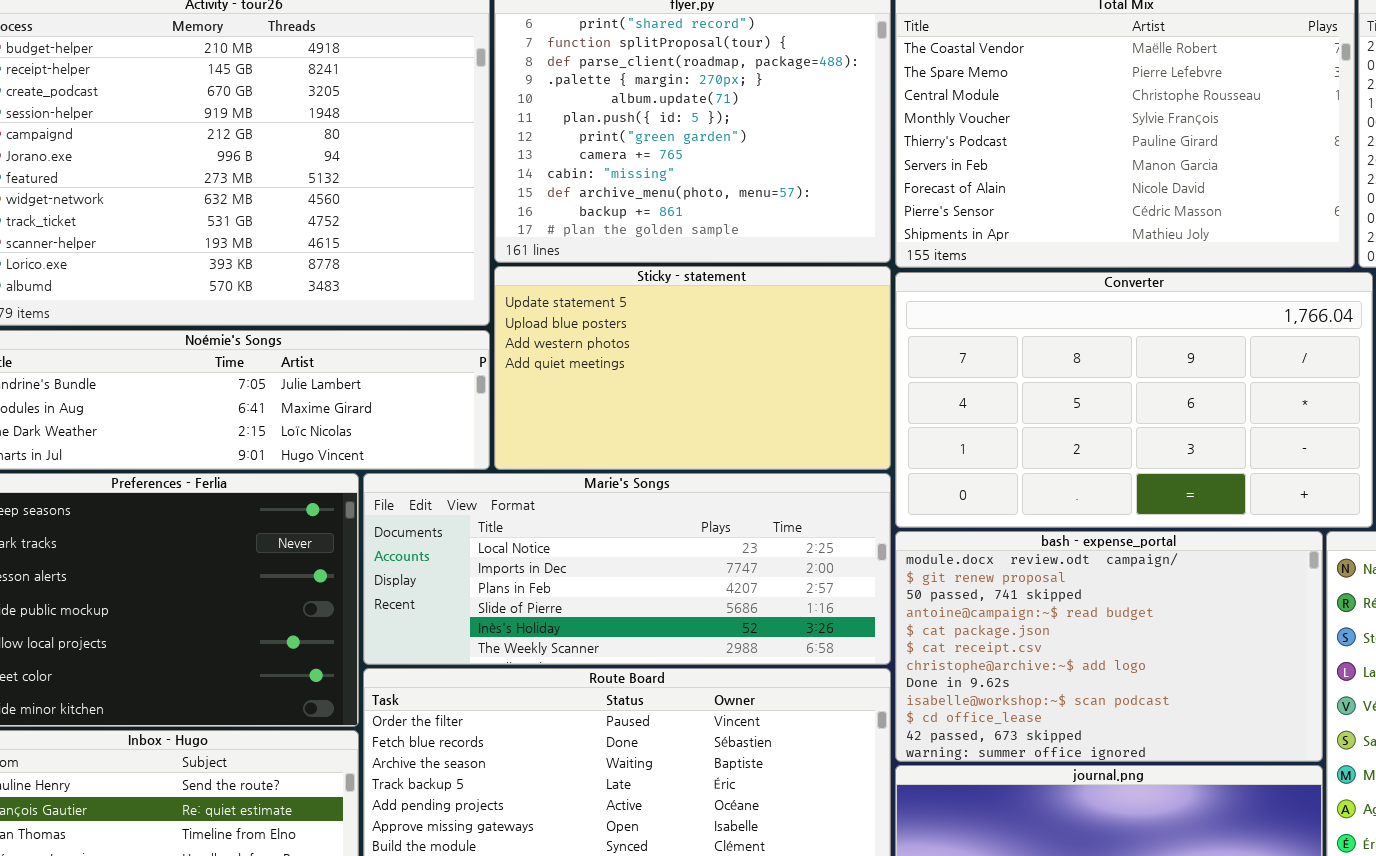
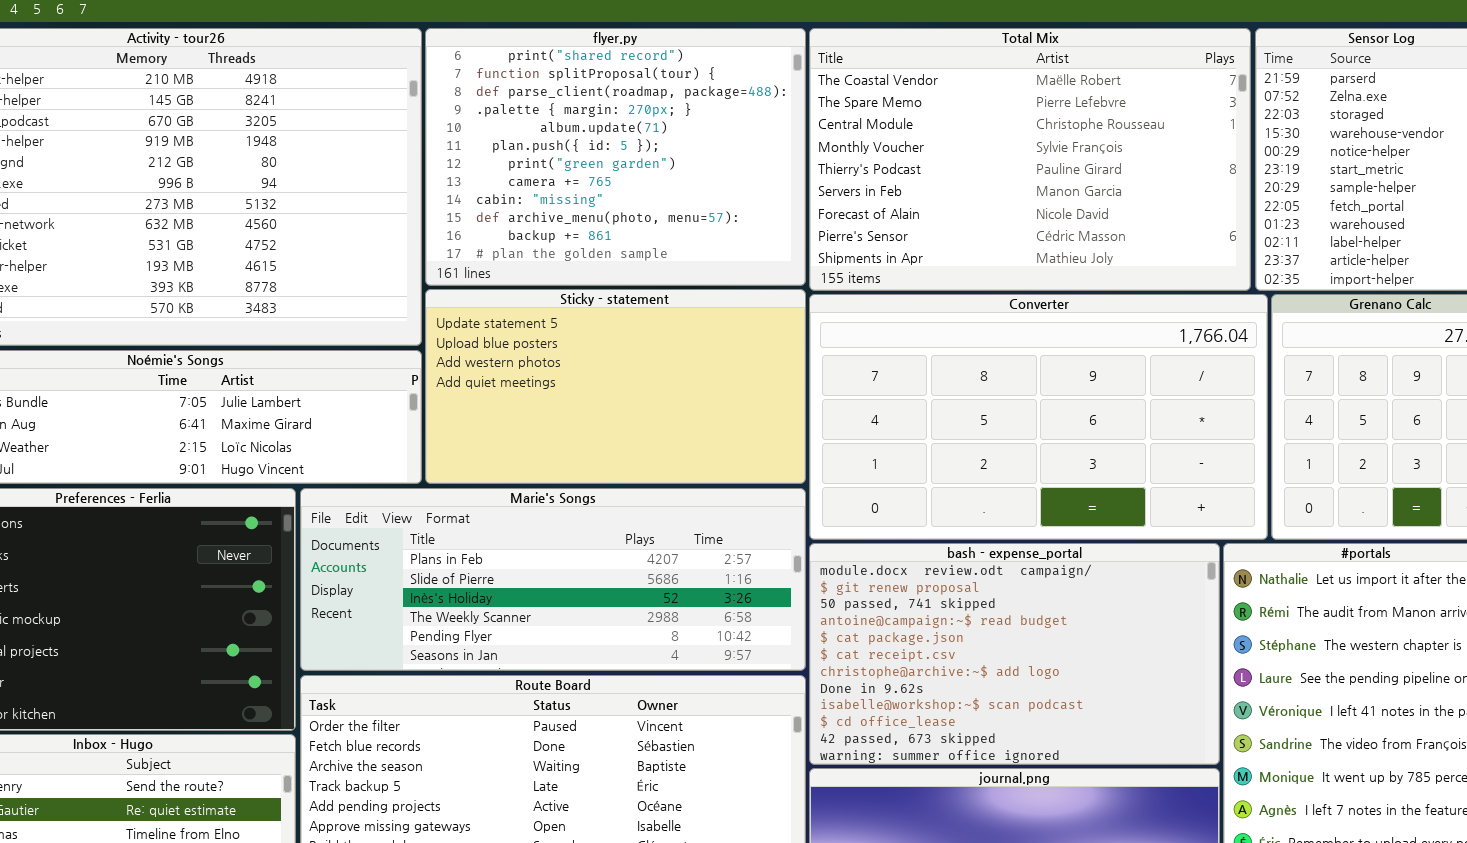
Marie's Songs: [363,473,891,665] -> [300,488,806,671], scrolled down 2 rows

